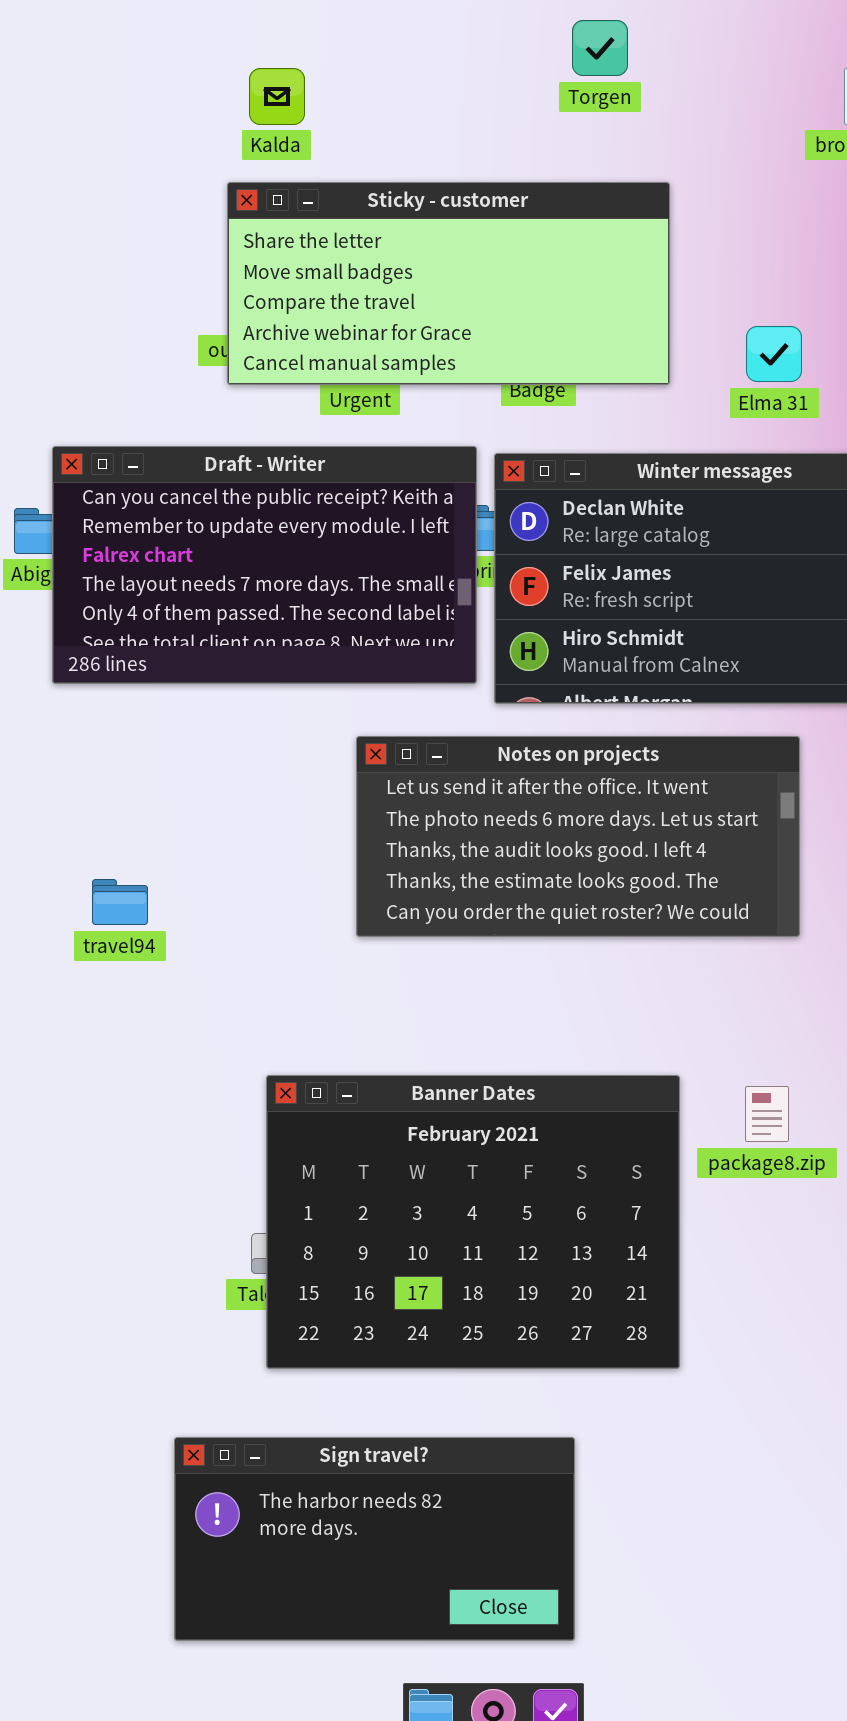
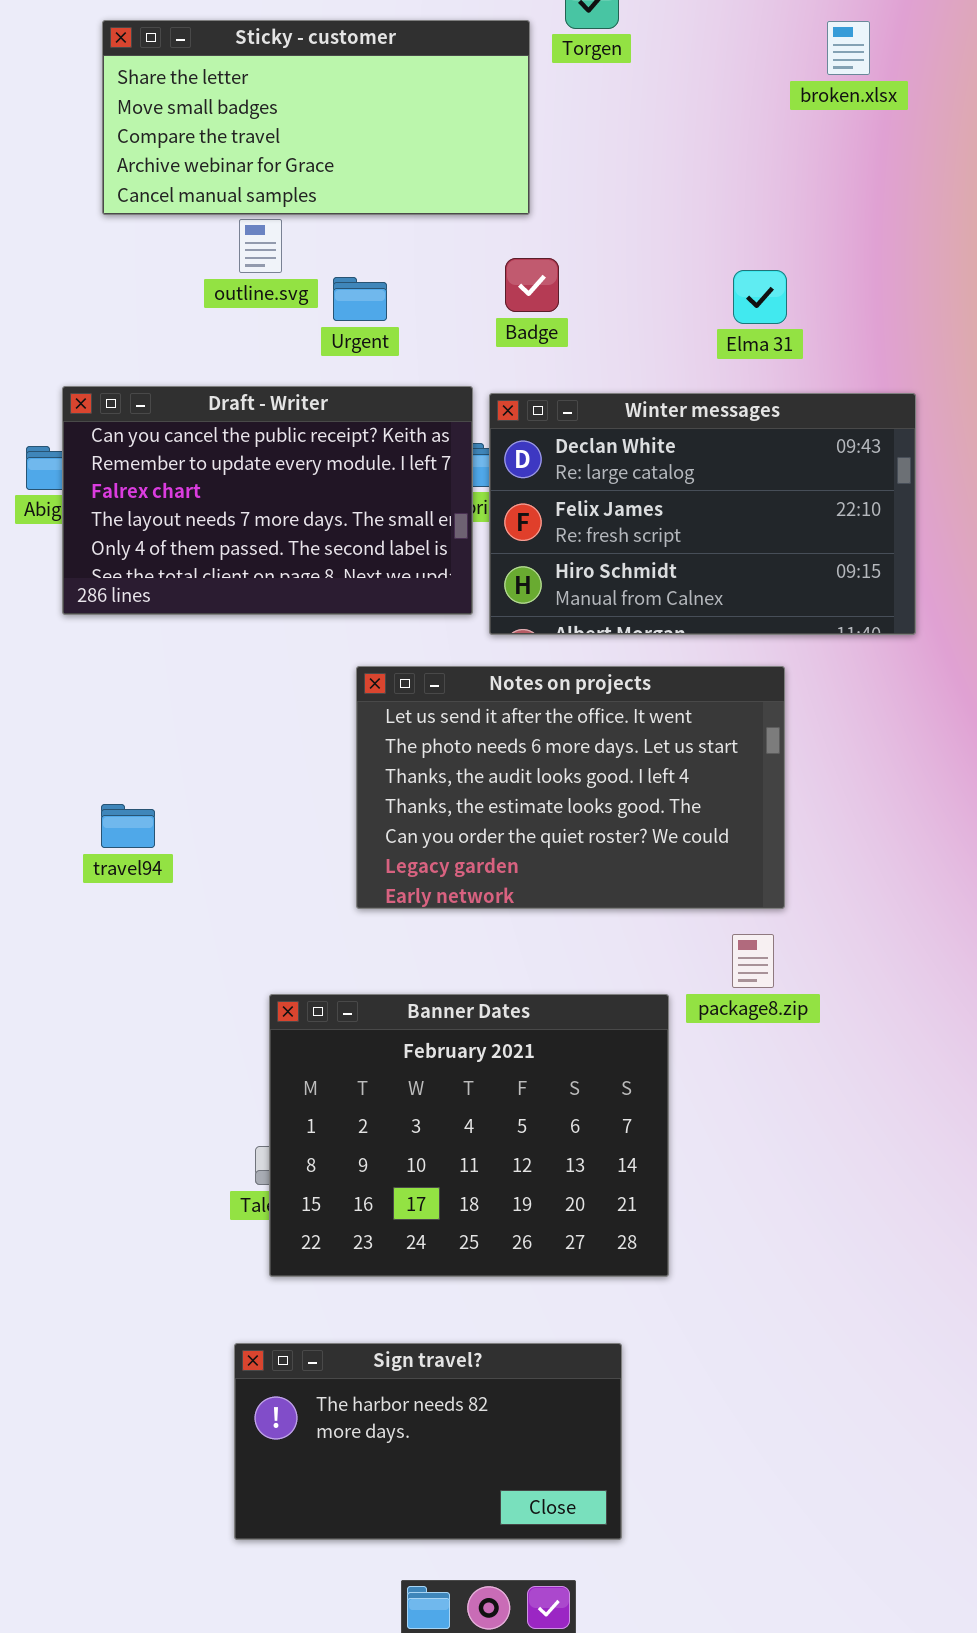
Sticky - customer: [227,182,670,385] -> [102,20,530,215], moved
Notes on projects: [356,736,800,937] -> [356,666,785,909], resized
package8.zip: [745,1086,789,1142] -> [732,934,774,988], moved
Sign travel?: [174,1437,575,1641] -> [234,1343,622,1540], moved

